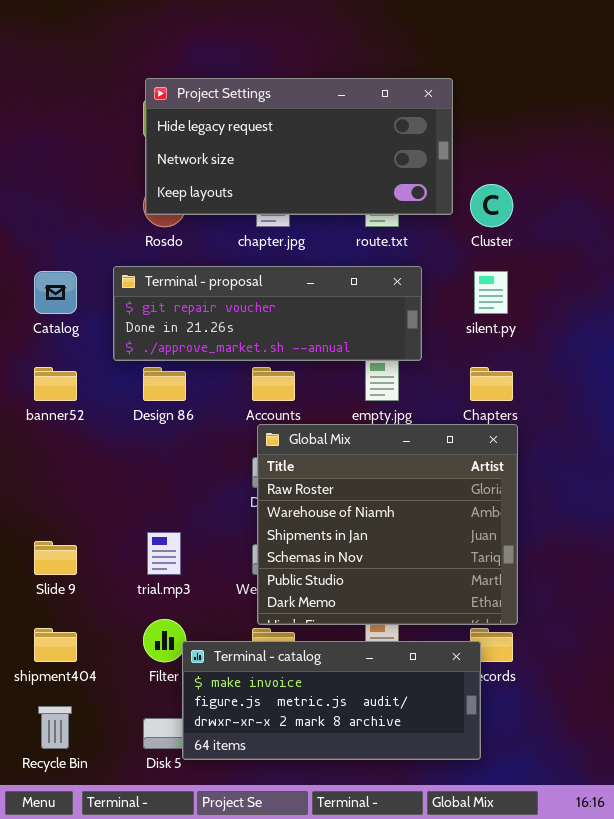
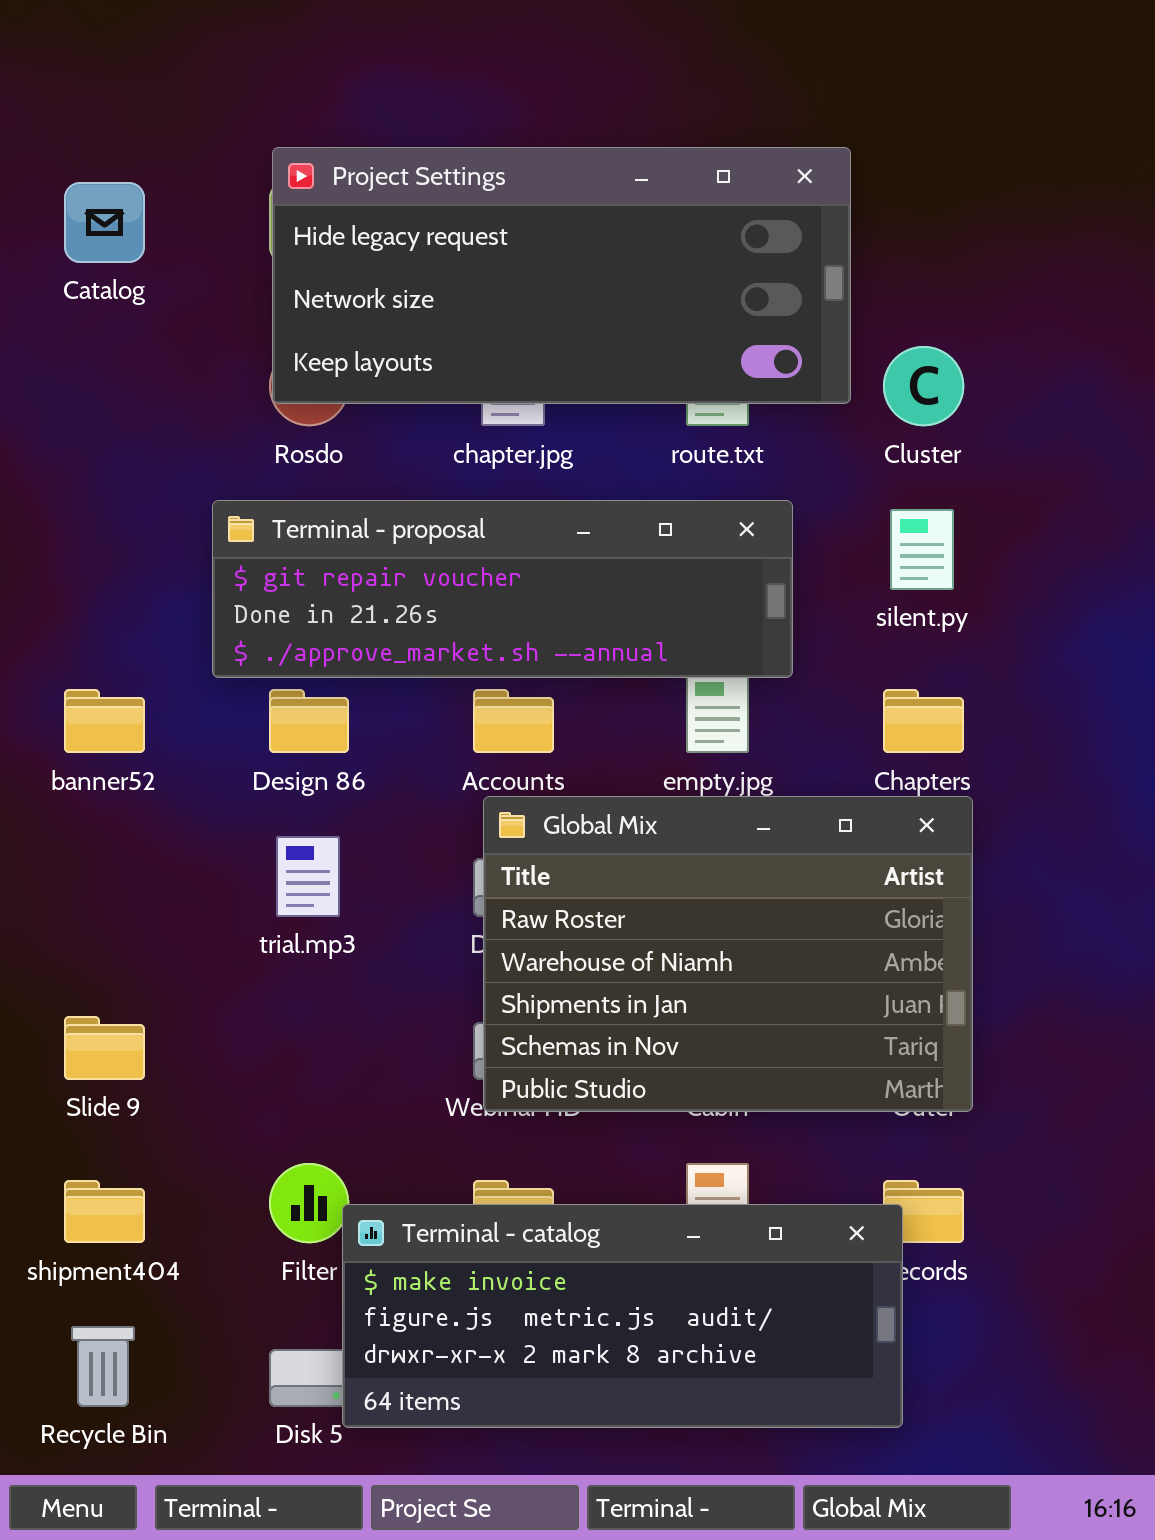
Catalog: [34,271,77,314] -> [64,182,145,263], moved
Global Mix: [257,424,518,625] -> [483,796,973,1112], resized
trial.mp3: [147,532,181,575] -> [276,836,340,917], moved

